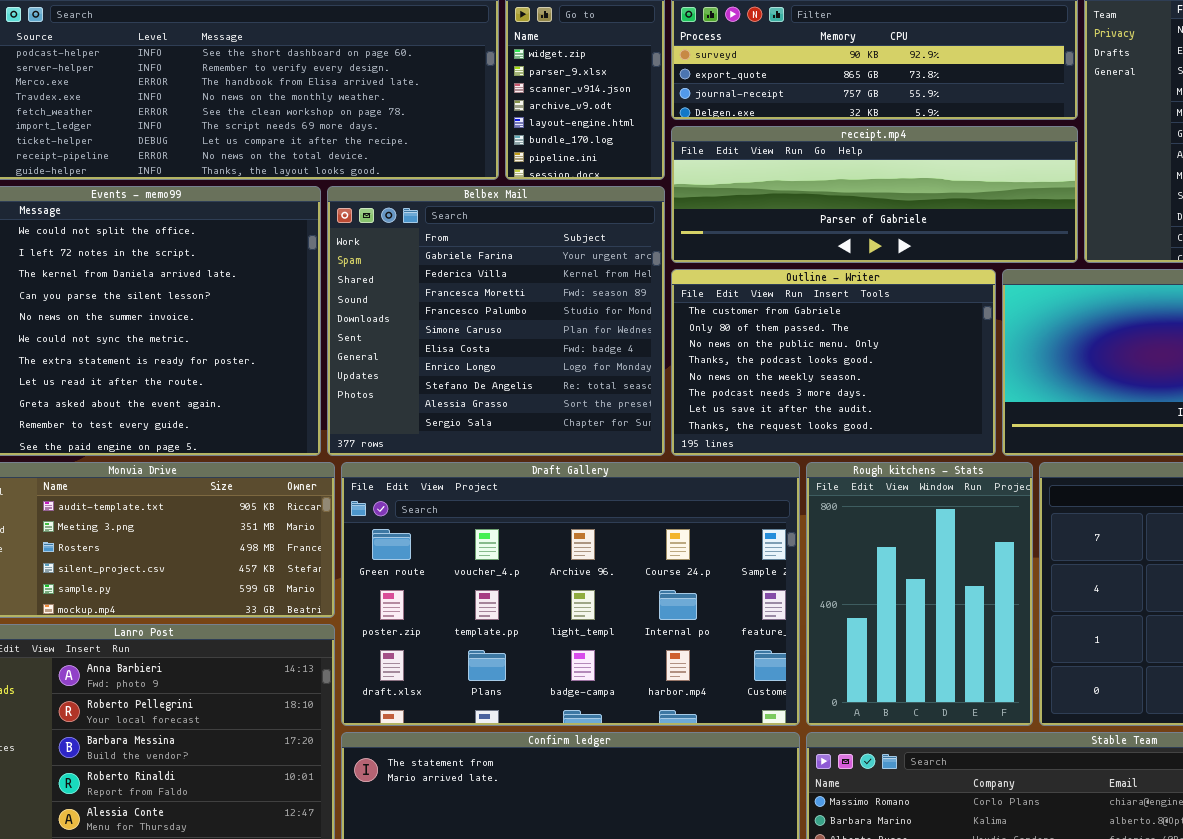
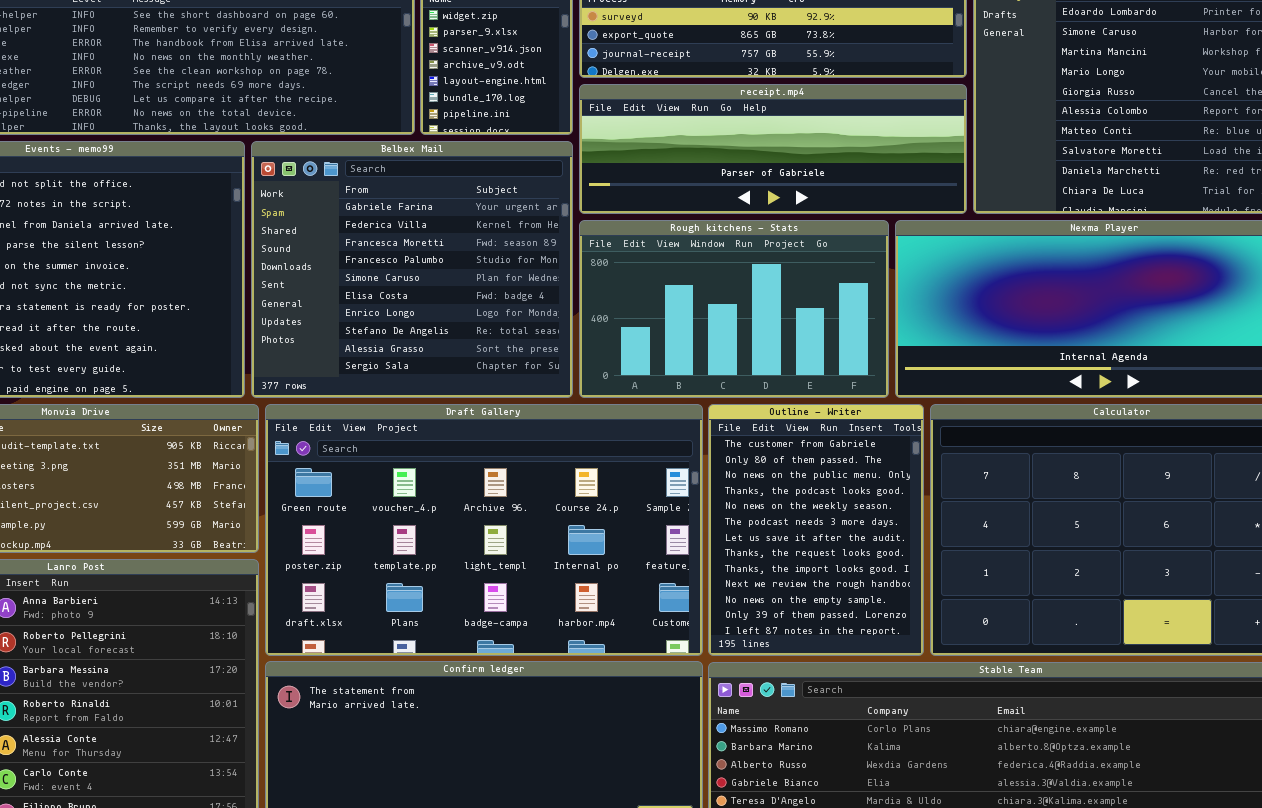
Outline - Writer: [671,269,996,456] -> [708,404,924,656], moved, resized
Rough kitchens - Stats: [806,462,1033,726] -> [579,220,889,398], moved, resized

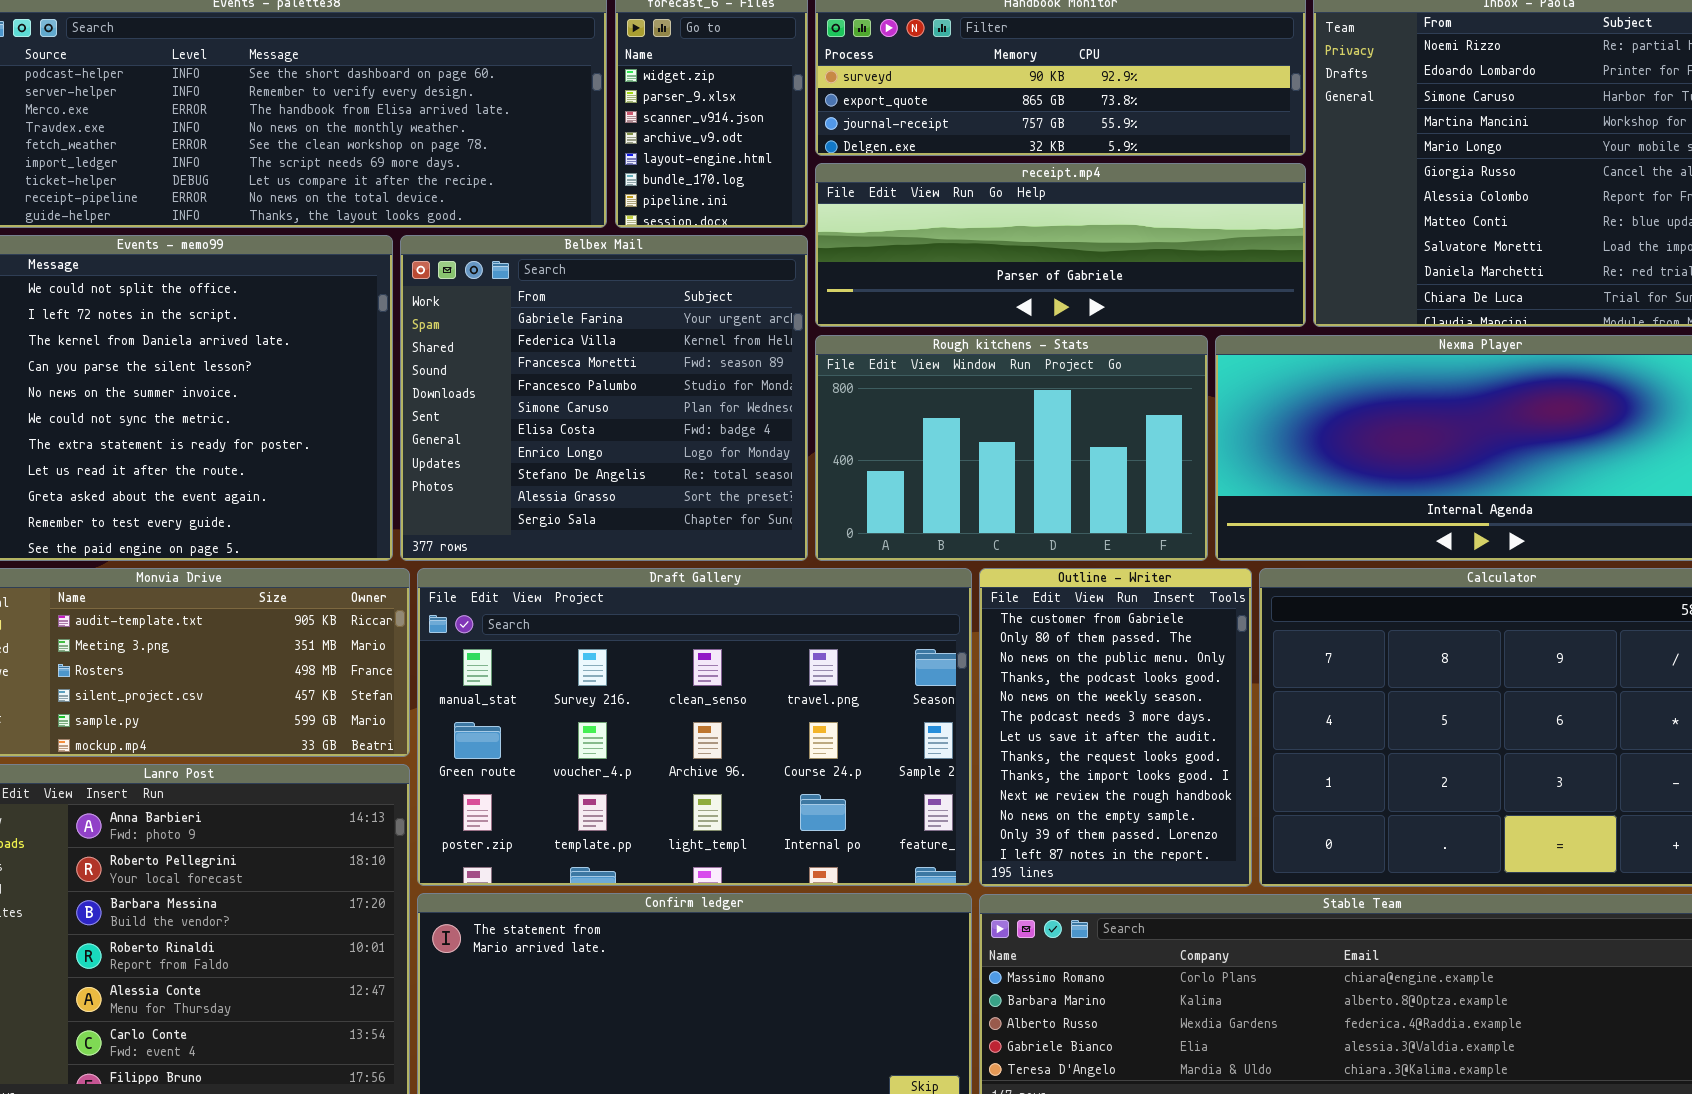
Draft Gallery: [265,404,703,656] -> [417,568,972,886], scrolled up 1 row

